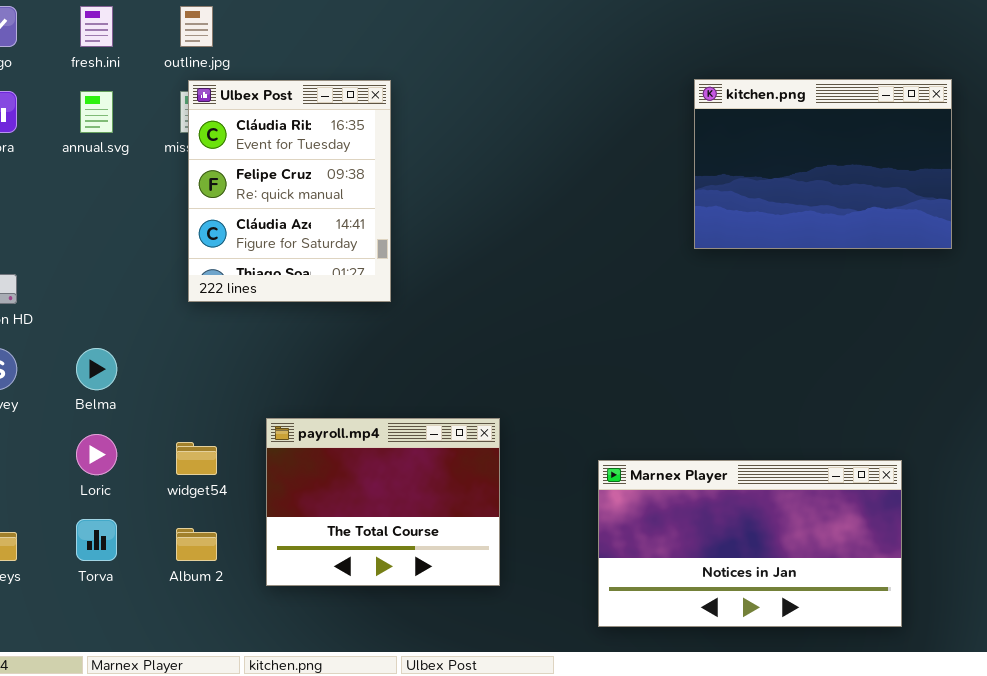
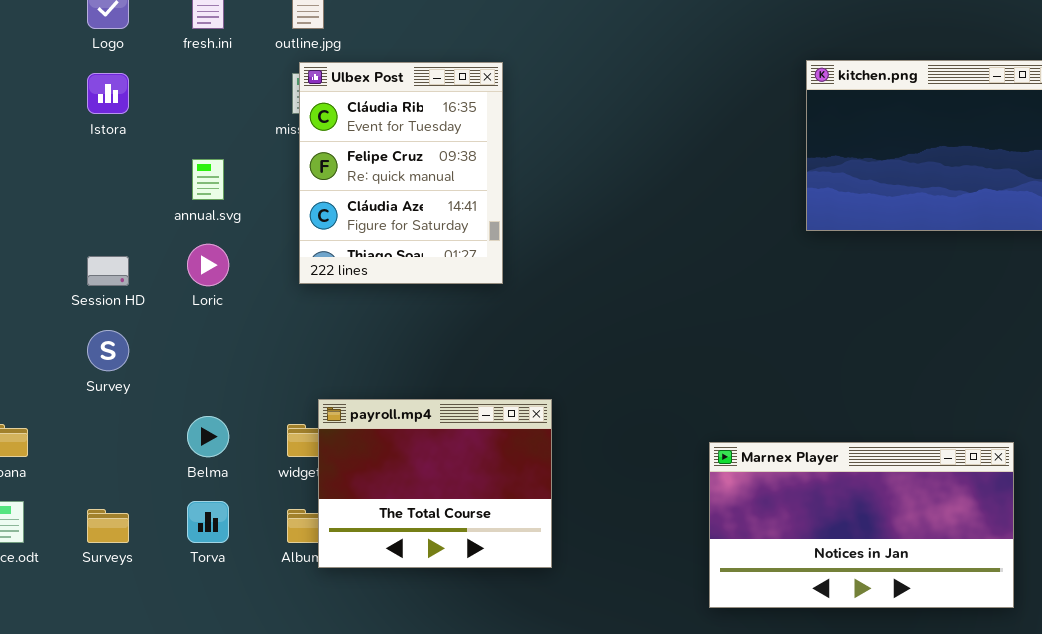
annual.svg: [80,91,113,133] -> [192,159,224,200], moved
Belma: [76,348,117,390] -> [187,416,229,457], moved
payroll.mp4: [266,418,500,586] -> [318,399,552,568], moved
Loric: [76,434,117,475] -> [187,244,229,286], moved

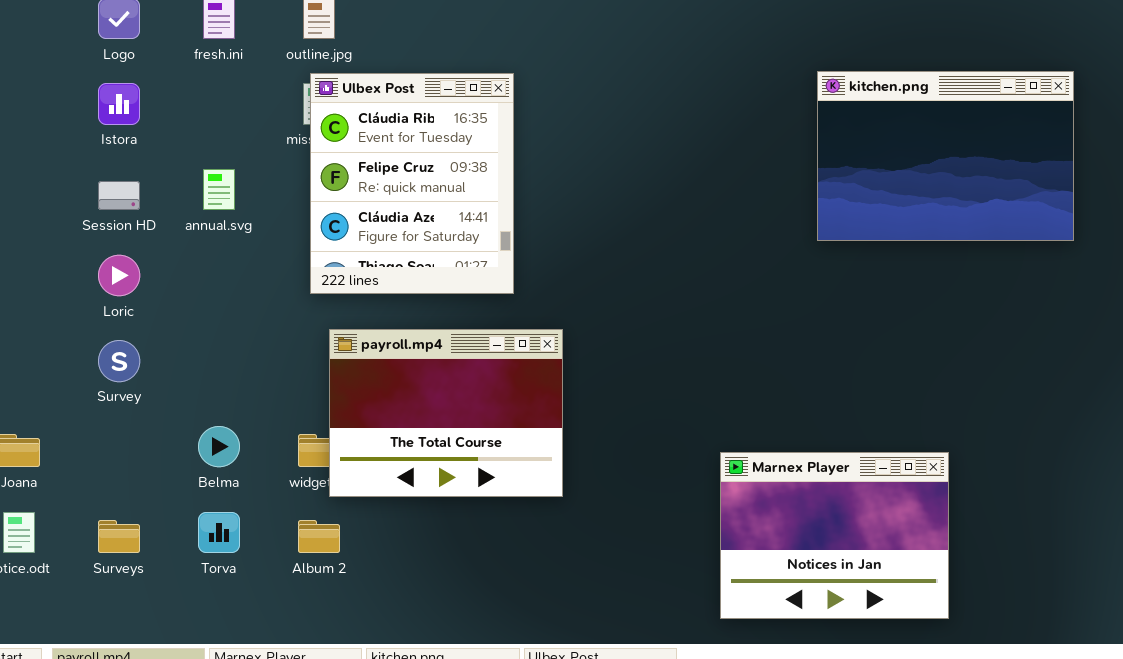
Loric: [187,244,229,286] -> [98,255,140,296], moved
Session HD: [87,256,129,286] -> [98,181,140,210], moved
payroll.mp4: [318,399,552,568] -> [329,329,563,497], moved
Marnex Player: [709,442,1014,608] -> [720,452,949,619], resized

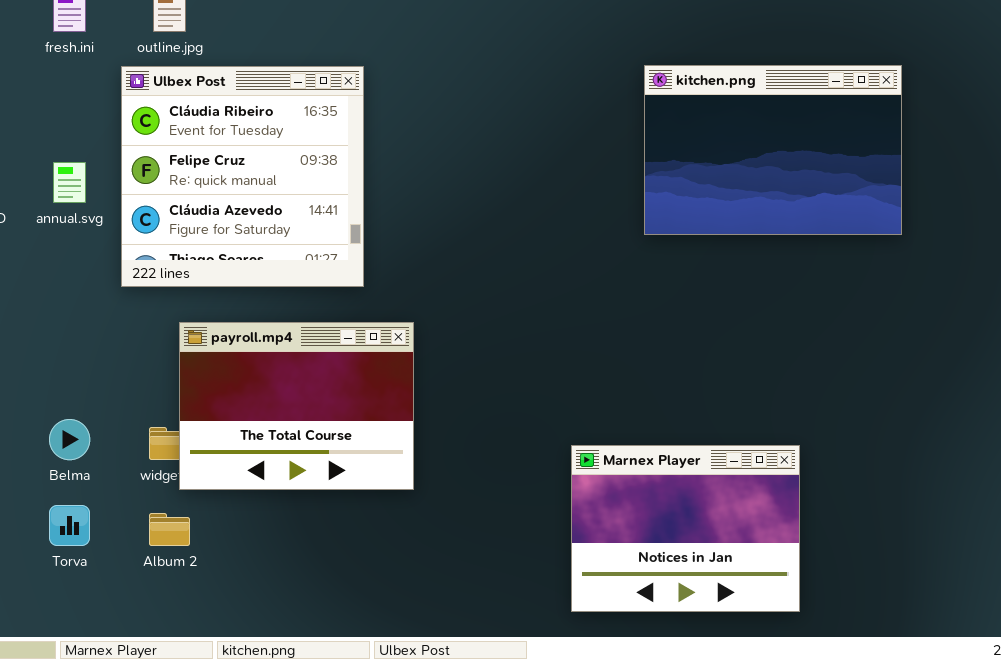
kitchen.png: [817,71,1074,241] -> [644,65,902,235], moved
Ulbex Post: [310,73,514,294] -> [121,66,364,287], resized

